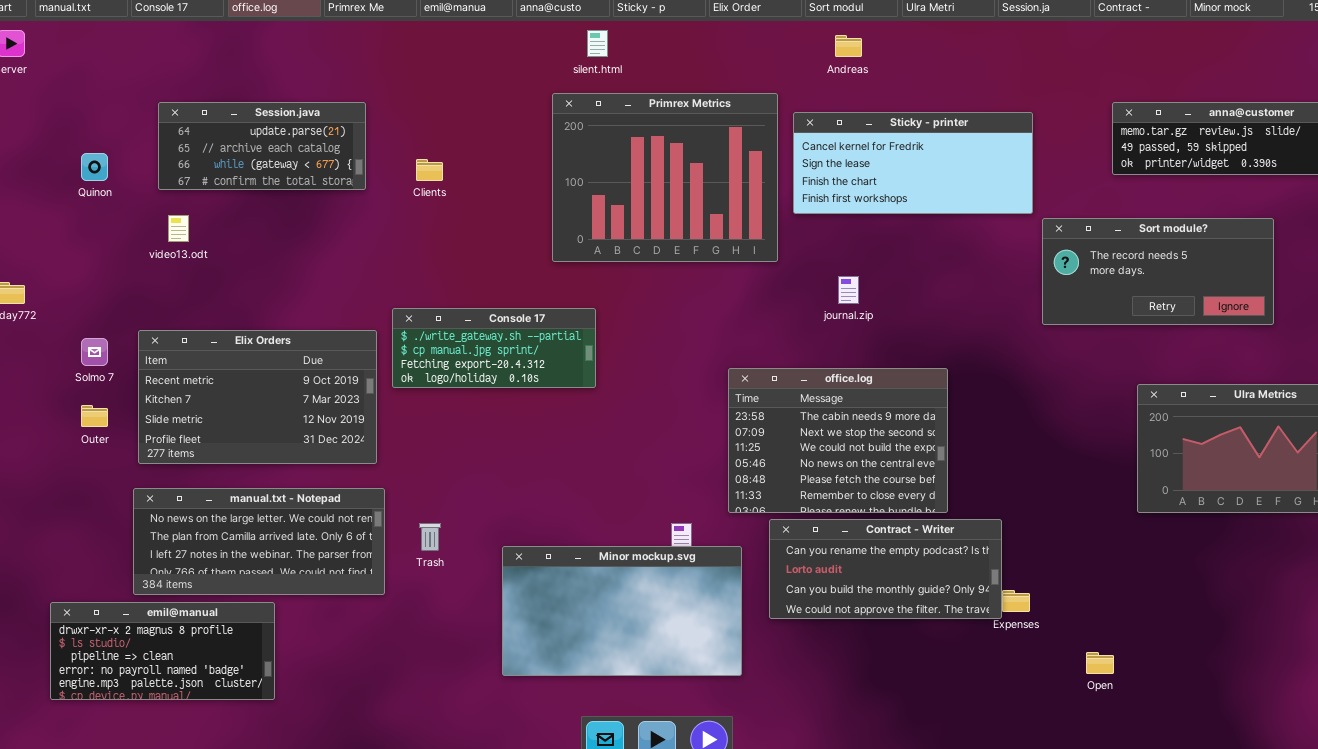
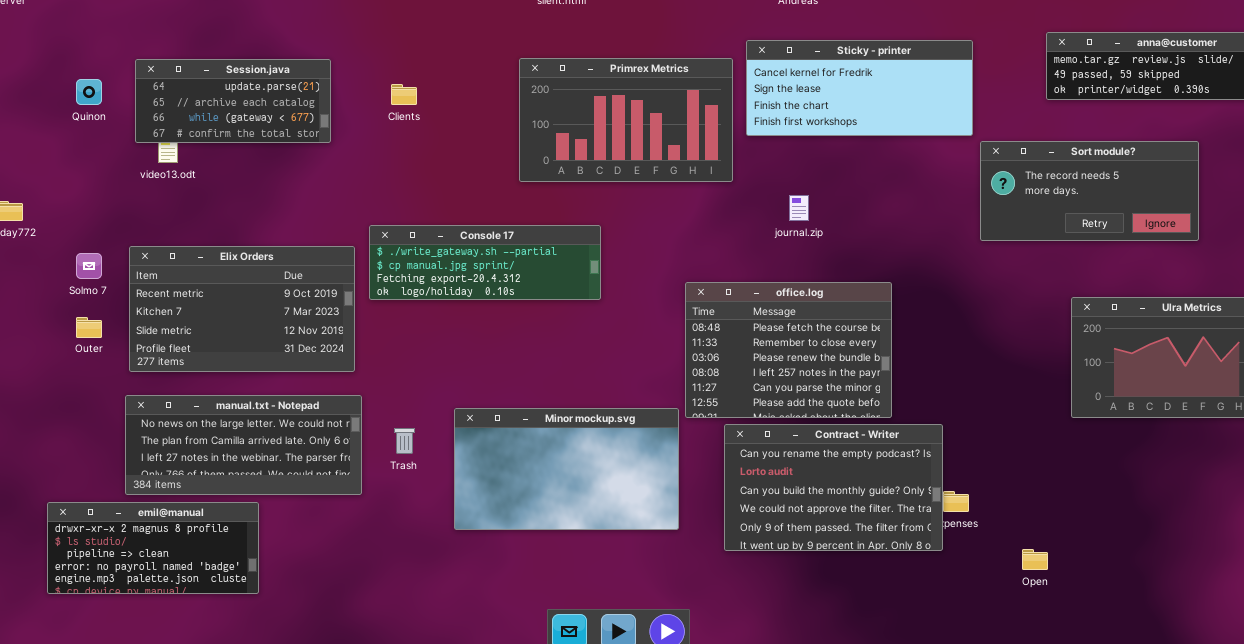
Primrex Metrics: [552,93,778,262] -> [519,58,733,182], resized
Session.java: [158,102,366,190] -> [135,59,331,143], moved
Console 17: [392,308,596,388] -> [369,225,601,300], resized
office.log: [728,368,948,513] -> [685,282,892,418], scrolled down 4 rows
Contract - Writer: [769,519,1002,619] -> [724,424,943,551], resized
Minor mockup.svg: [502,546,742,676] -> [454,408,679,530], moved

